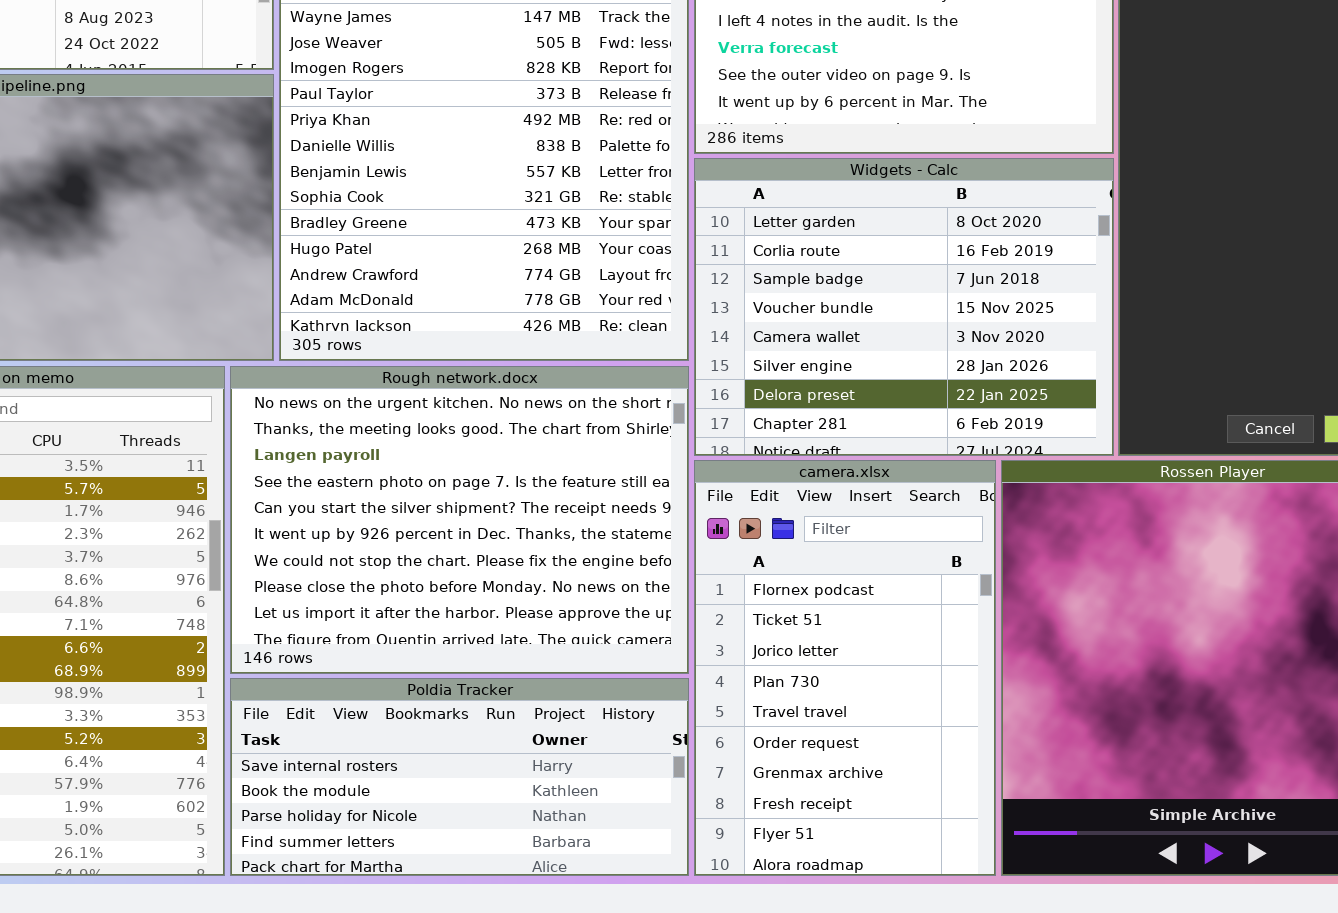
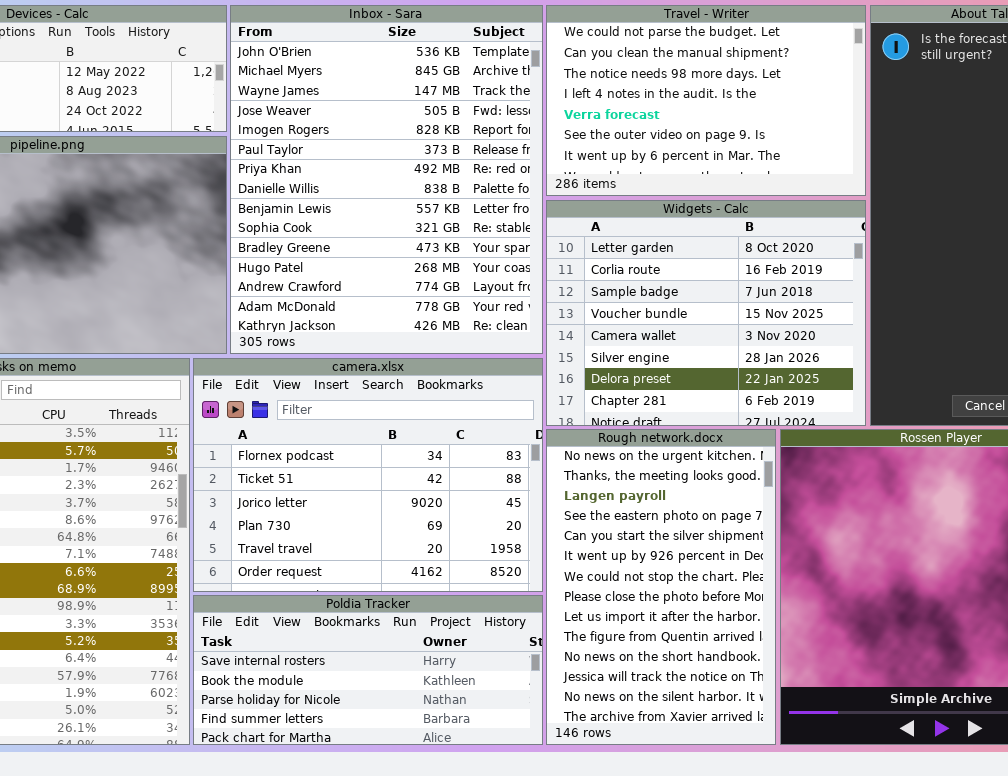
Rough network.docx: [230,366,689,674] -> [546,429,776,745], moved, resized
camera.xlsx: [694,460,996,876] -> [193,358,543,592], moved, resized

